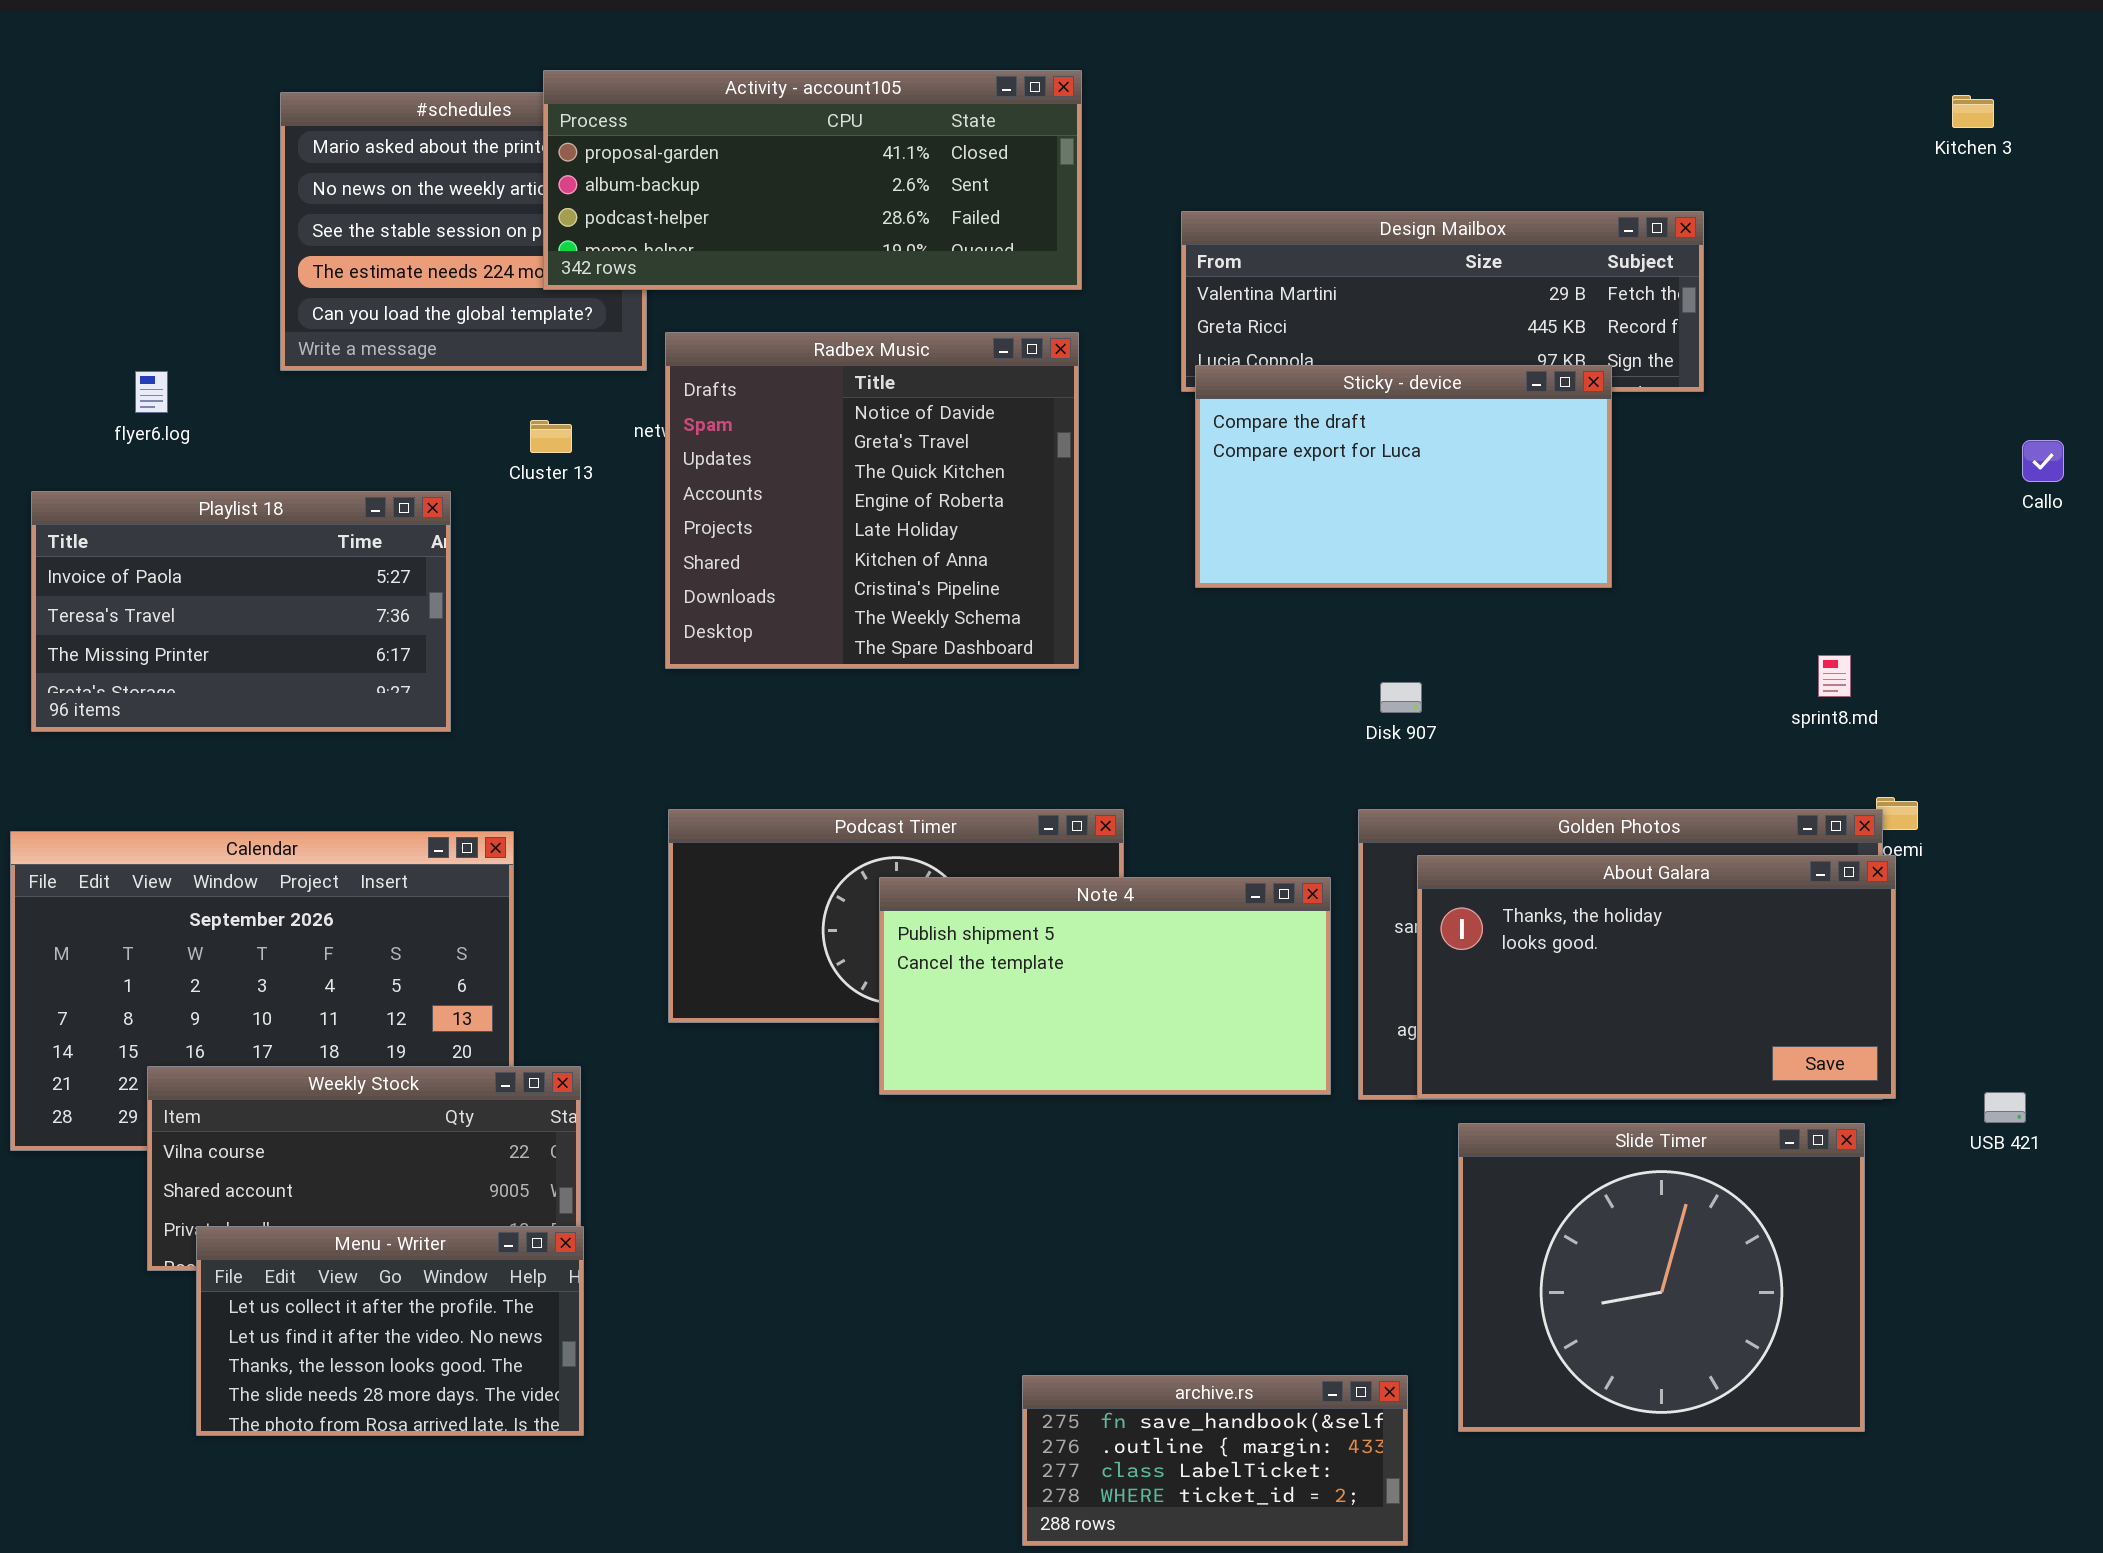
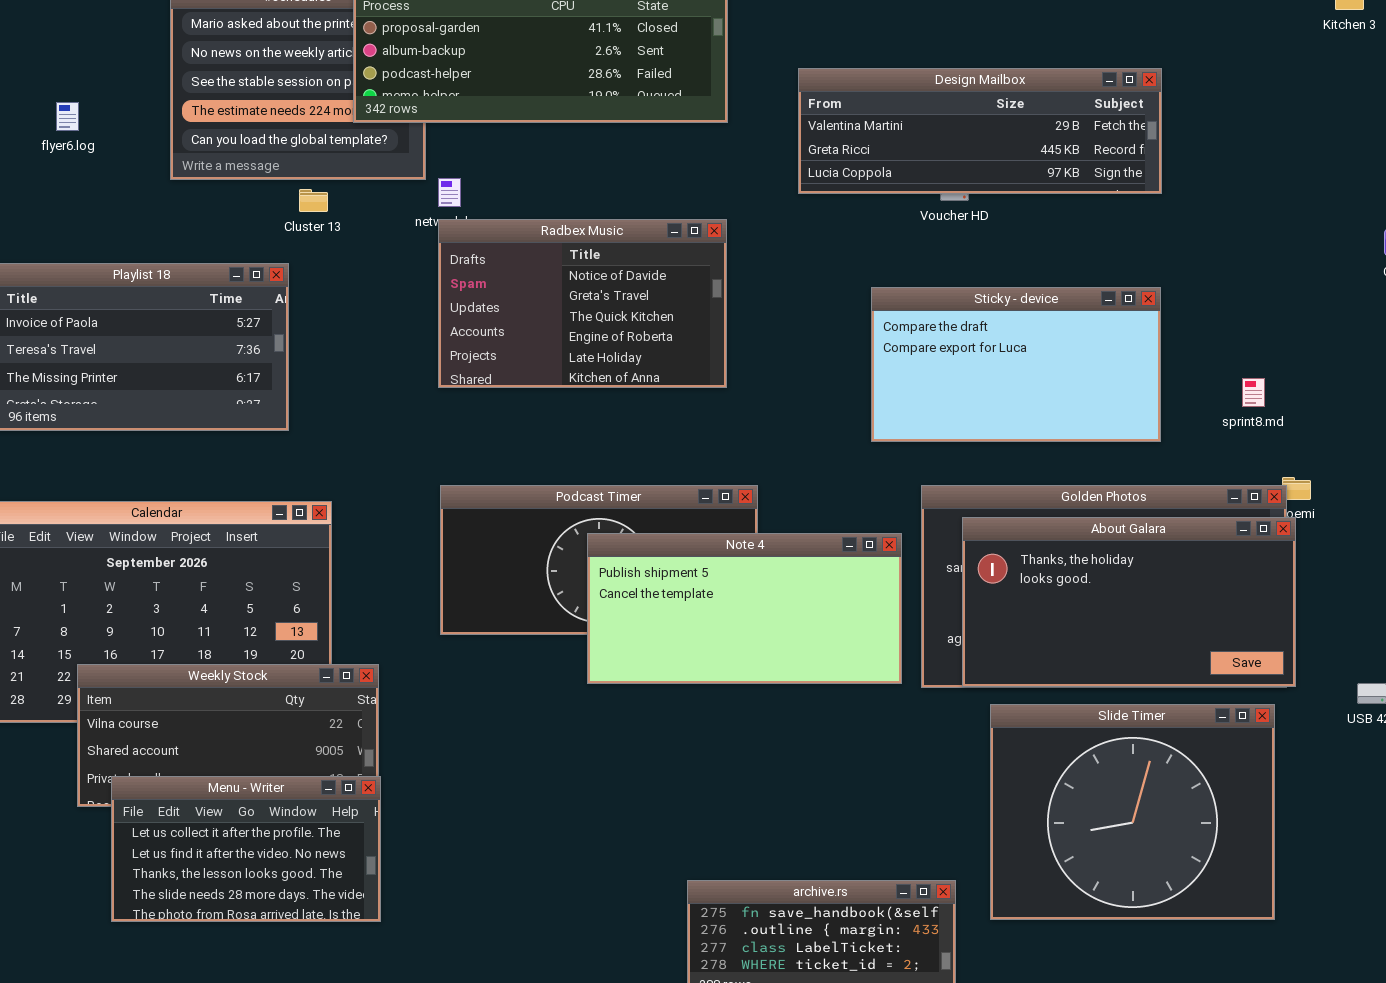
Radbex Music: [665,332,1079,669] -> [438,219,727,388], resized
Sticky - device: [1195,365,1612,588] -> [871,287,1161,442], moved
flyer6.log: [135,371,168,413] -> [56,102,79,131], moved
Cluster 13: [530,420,572,453] -> [299,189,328,212], moved

